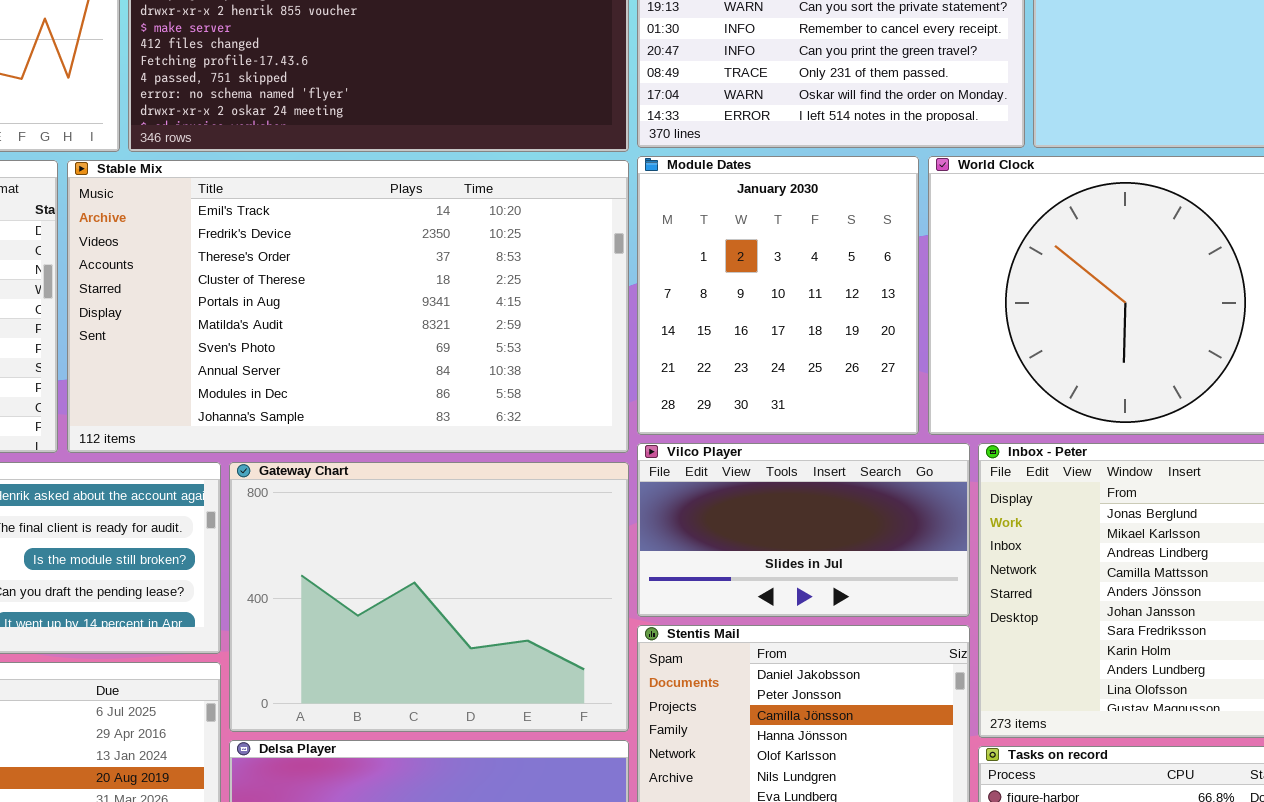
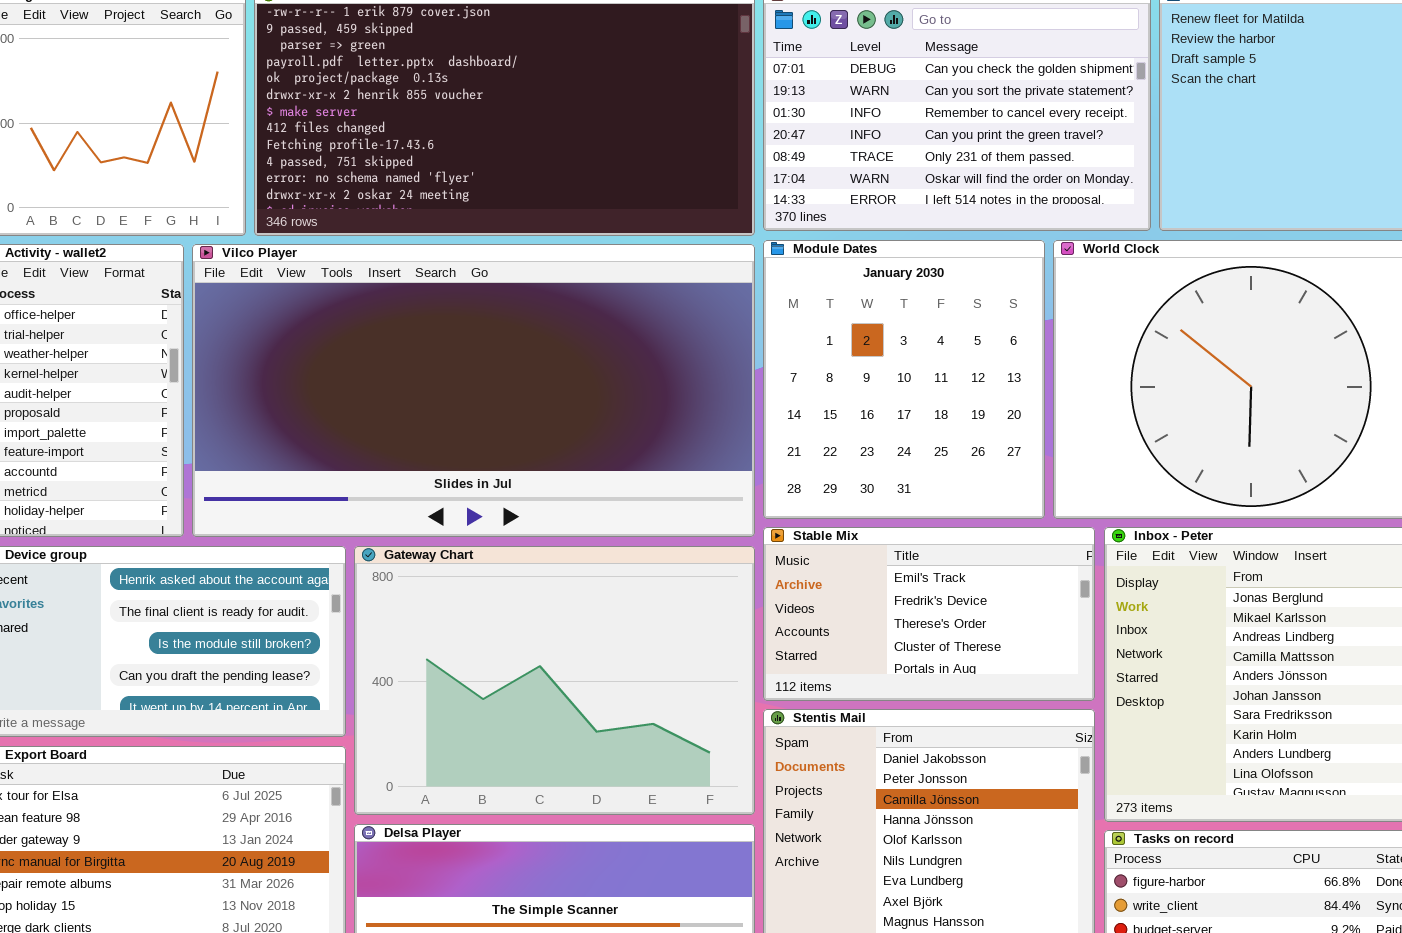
Stable Mix: [67,160,629,453] -> [763,527,1095,701], moved, resized
Vilco Player: [637,443,970,617] -> [192,244,755,537], moved, resized

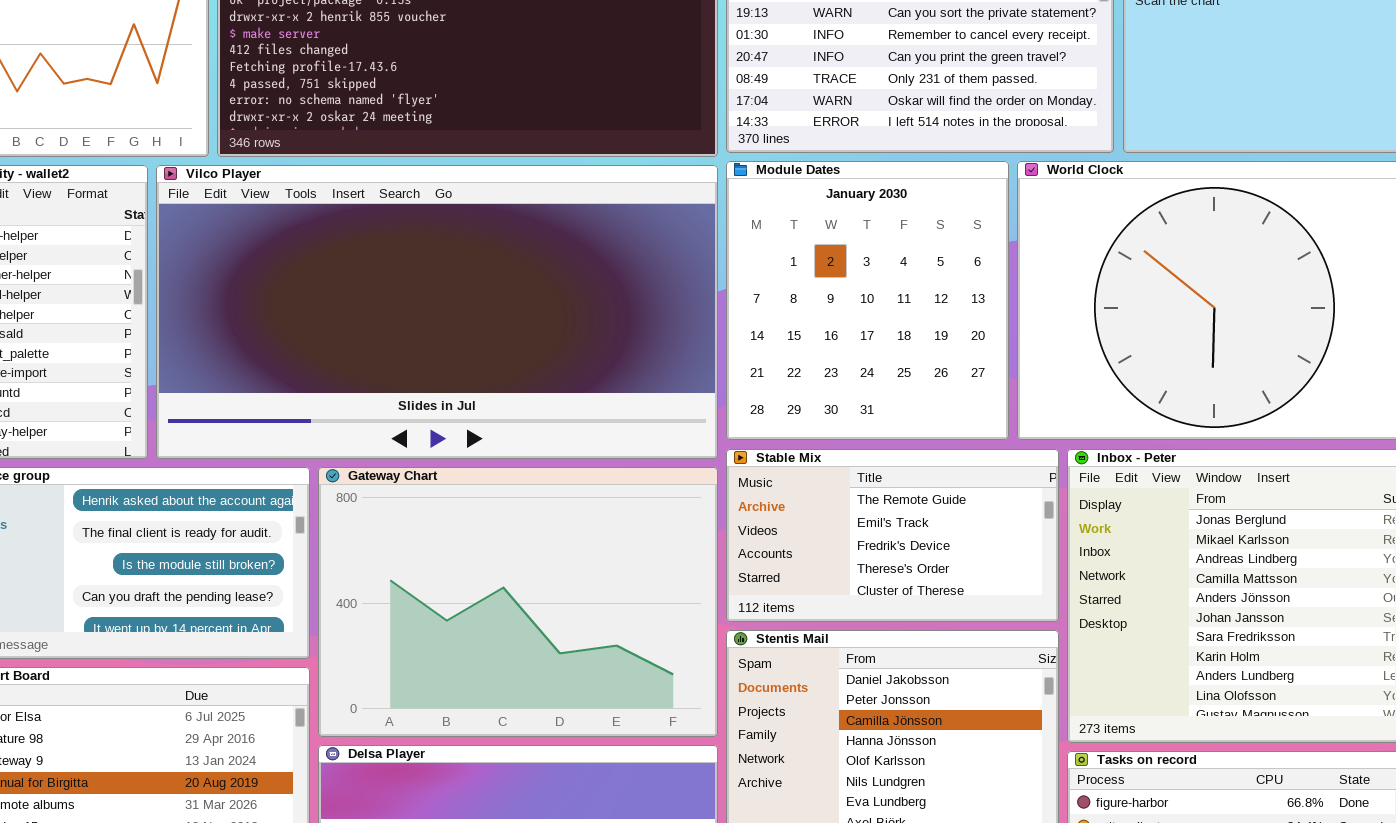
Stable Mix: [763,527,1095,701] -> [726,449,1059,622], scrolled up 1 row

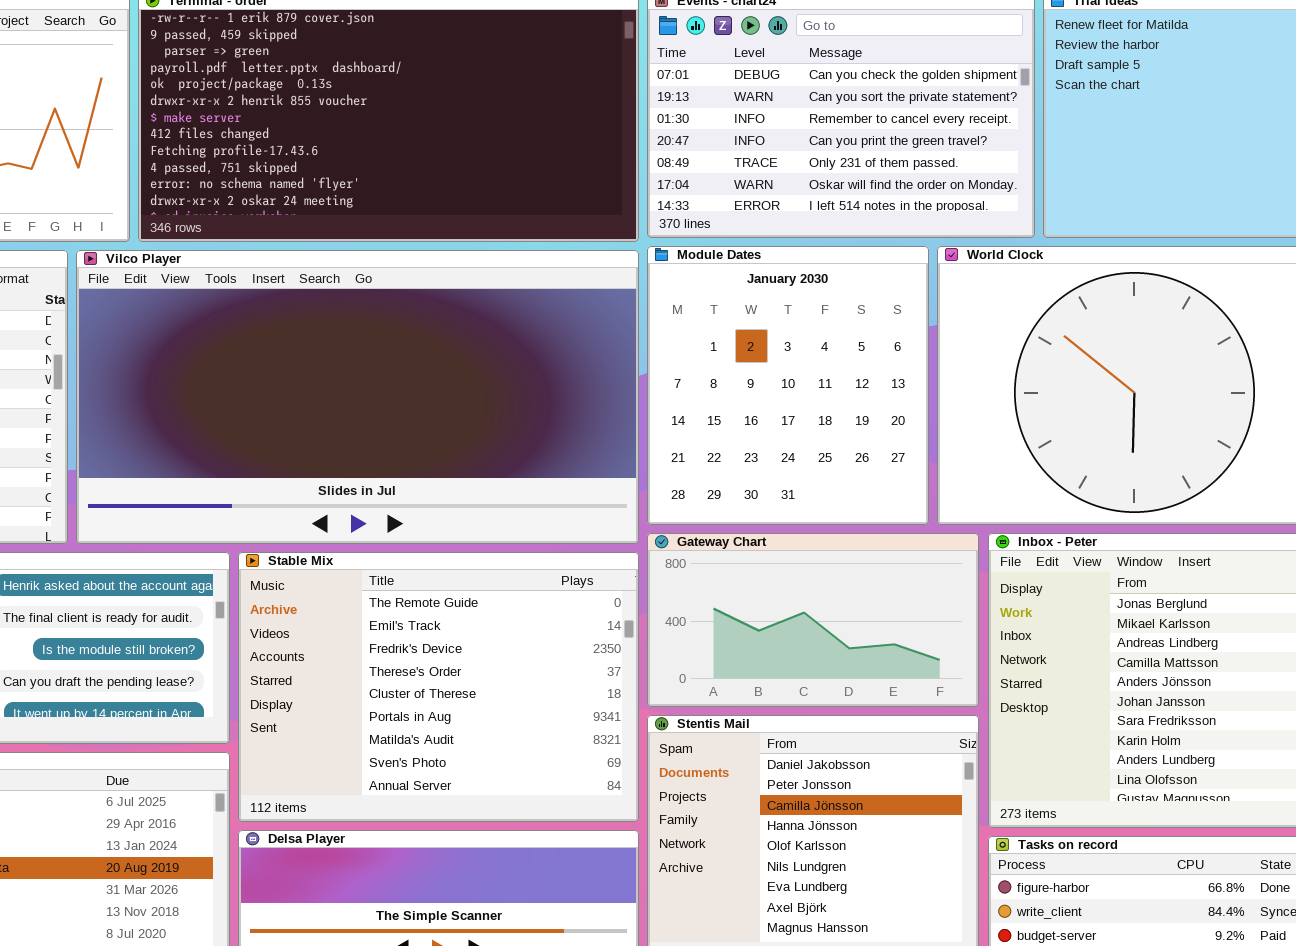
Stable Mix: [726,449,1059,622] -> [238,552,639,822], moved, resized
Gateway Chart: [318,467,718,737] -> [647,533,979,707], moved, resized

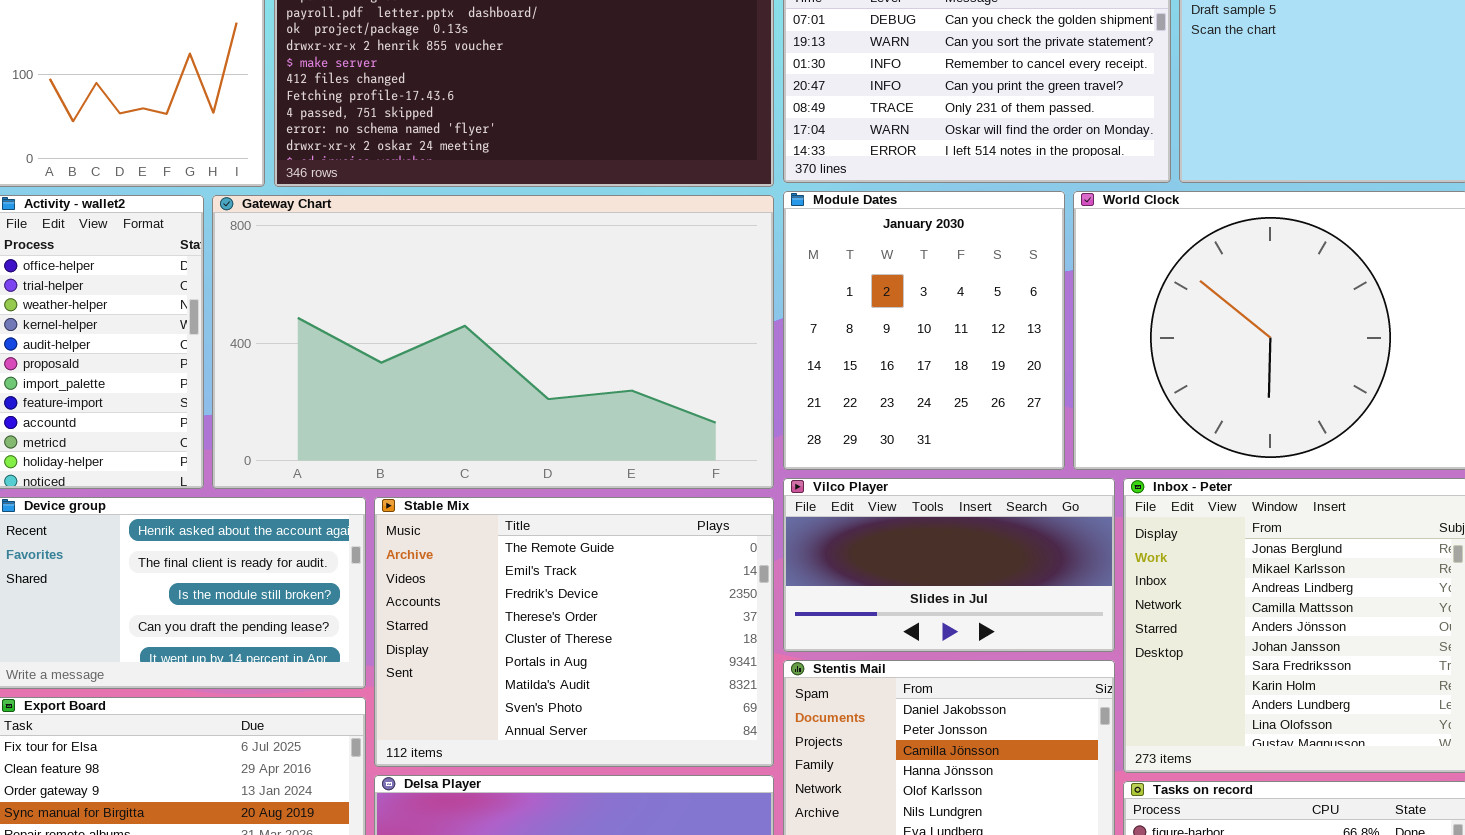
Vilco Player: [76,250,639,544] -> [783,478,1115,652], moved, resized
Gateway Chart: [647,533,979,707] -> [212,195,774,489], moved, resized

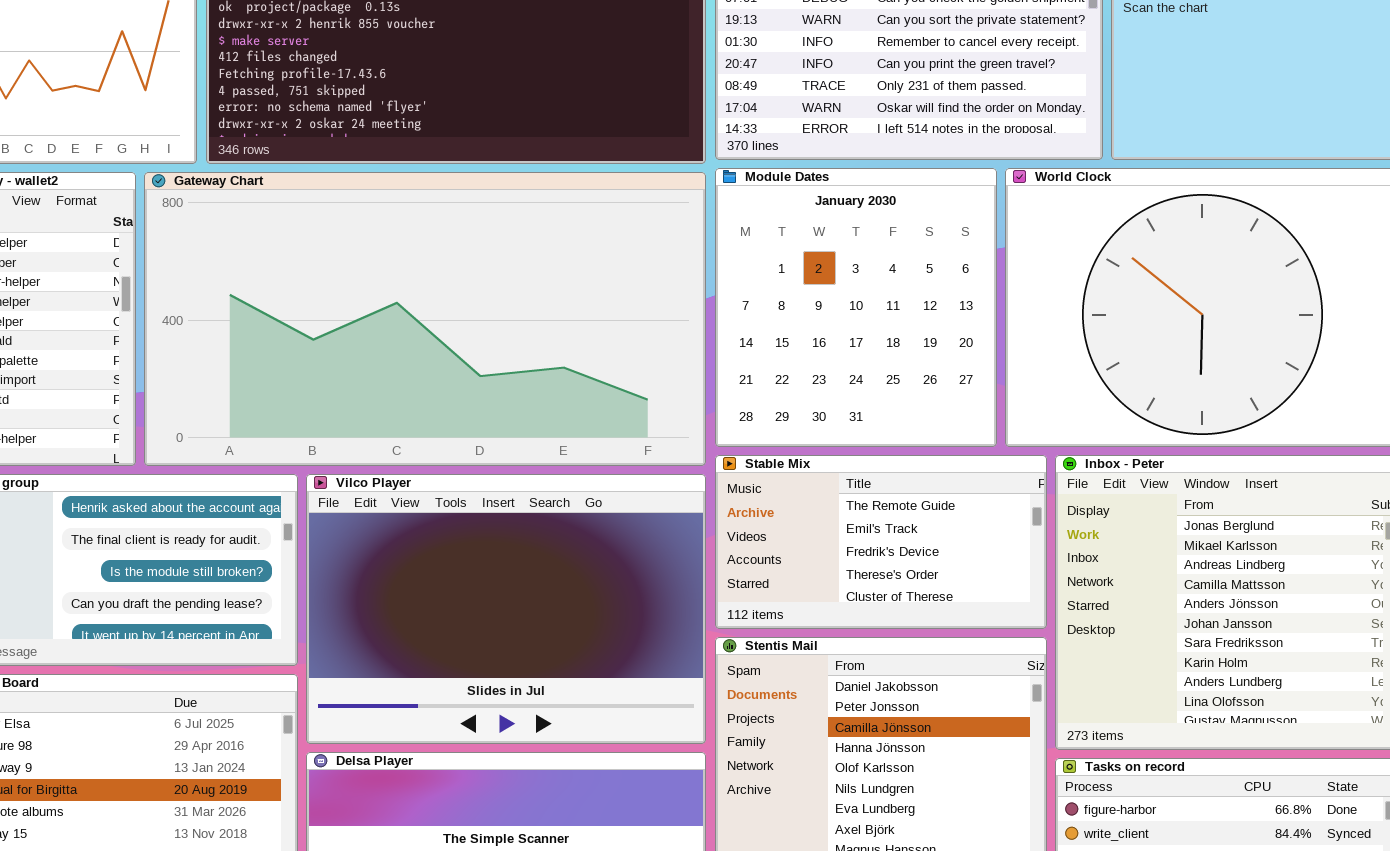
Vilco Player: [783,478,1115,652] -> [306,474,706,744], moved, resized
Stable Mix: [374,497,774,767] -> [715,455,1047,629], moved, resized

